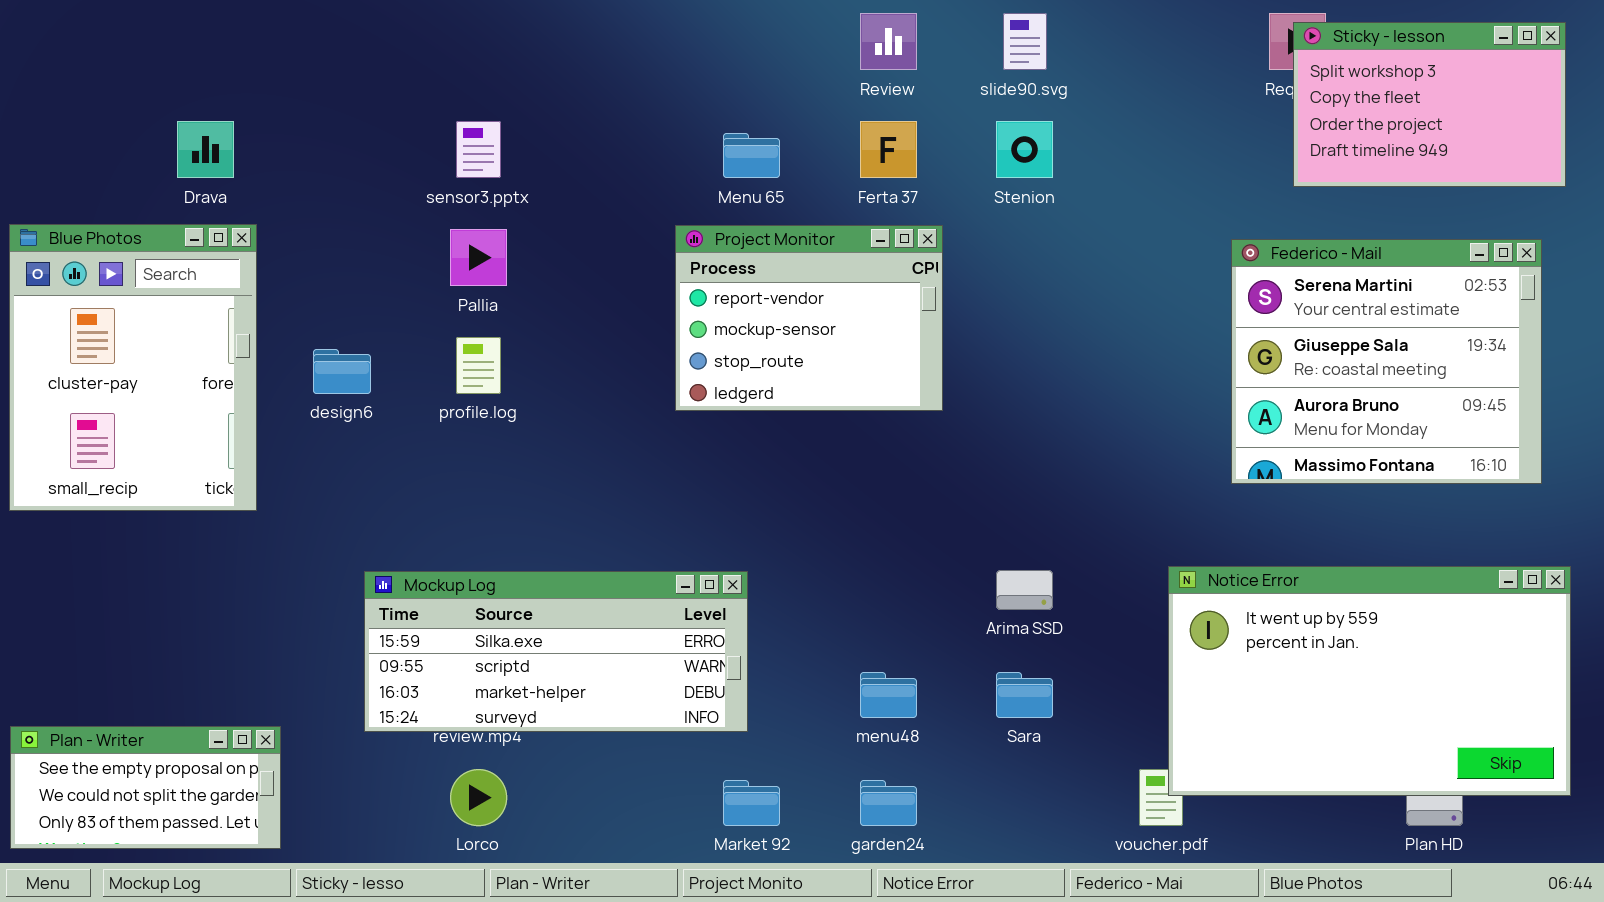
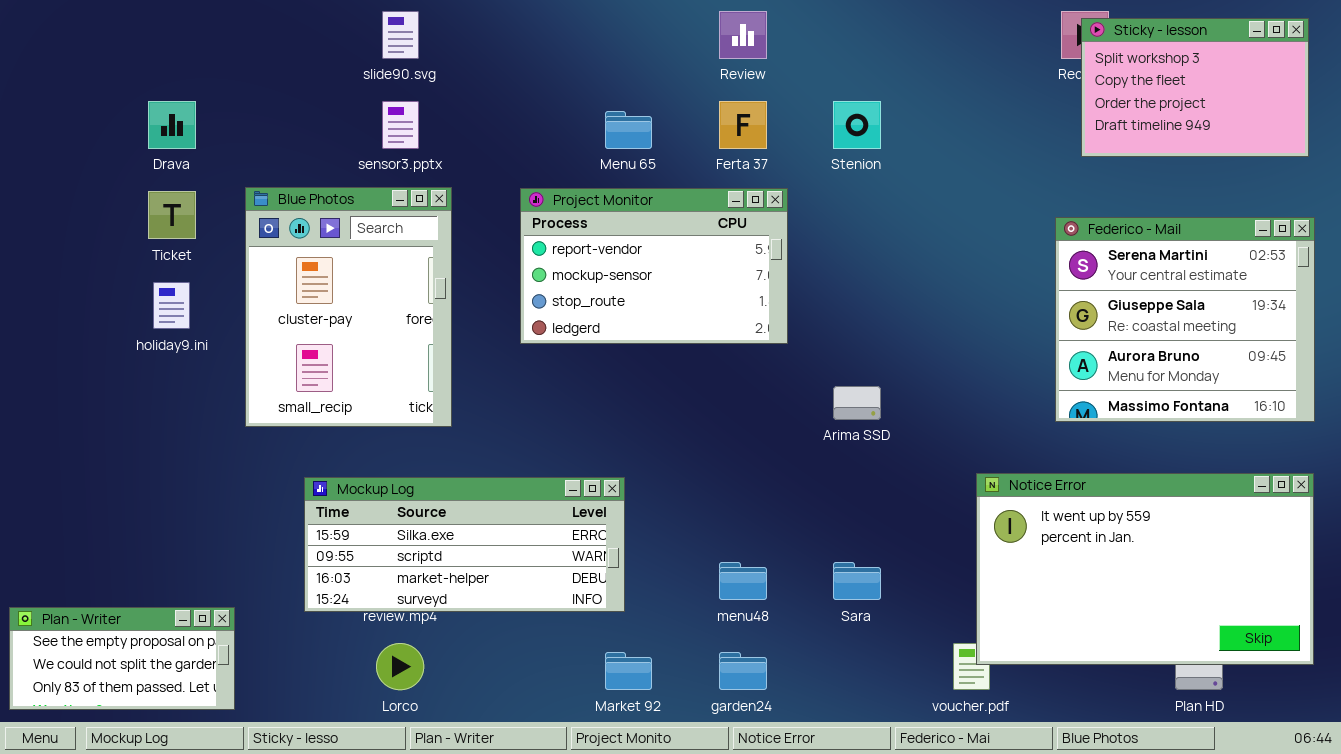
slide90.svg: [1003,13,1047,70] -> [382,11,419,59], moved
Blue Photos: [9,224,257,511] -> [245,187,452,427], moved
Project Monitor: [675,225,943,411] -> [520,188,788,344], resized
Federico - Mail: [1231,239,1542,484] -> [1055,217,1315,422], moved
Arima SSD: [996,570,1053,610] -> [833,386,881,420], moved

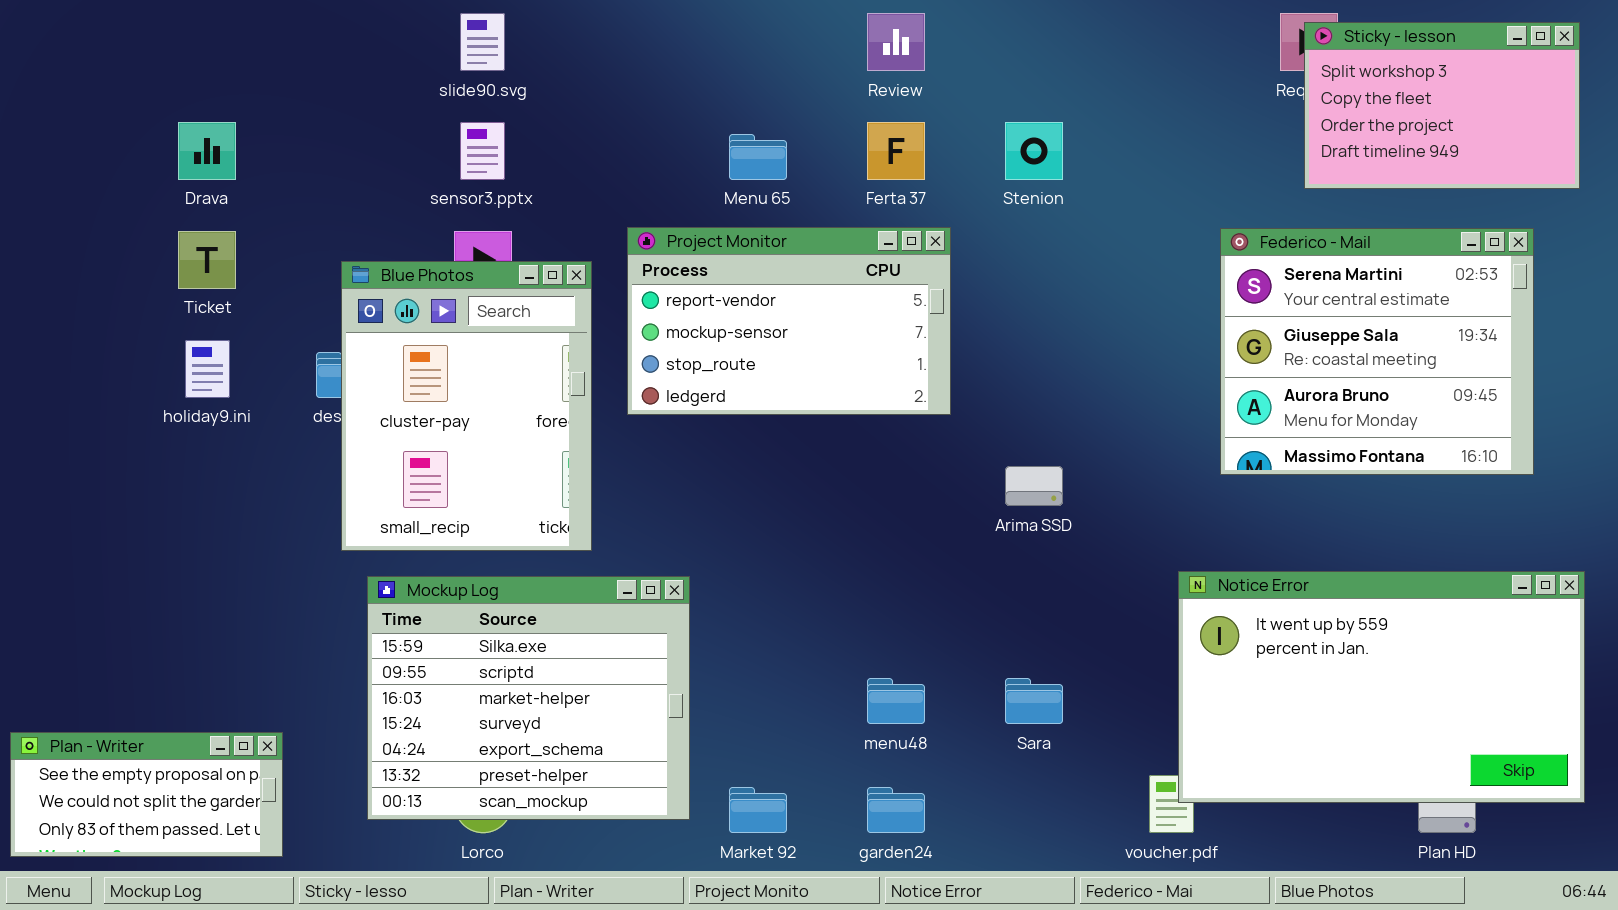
Blue Photos: [245,187,452,427] -> [341,261,592,551], moved
Federico - Mail: [1055,217,1315,422] -> [1220,228,1534,475], moved
Mockup Log: [304,477,625,612] -> [367,576,690,820], resized

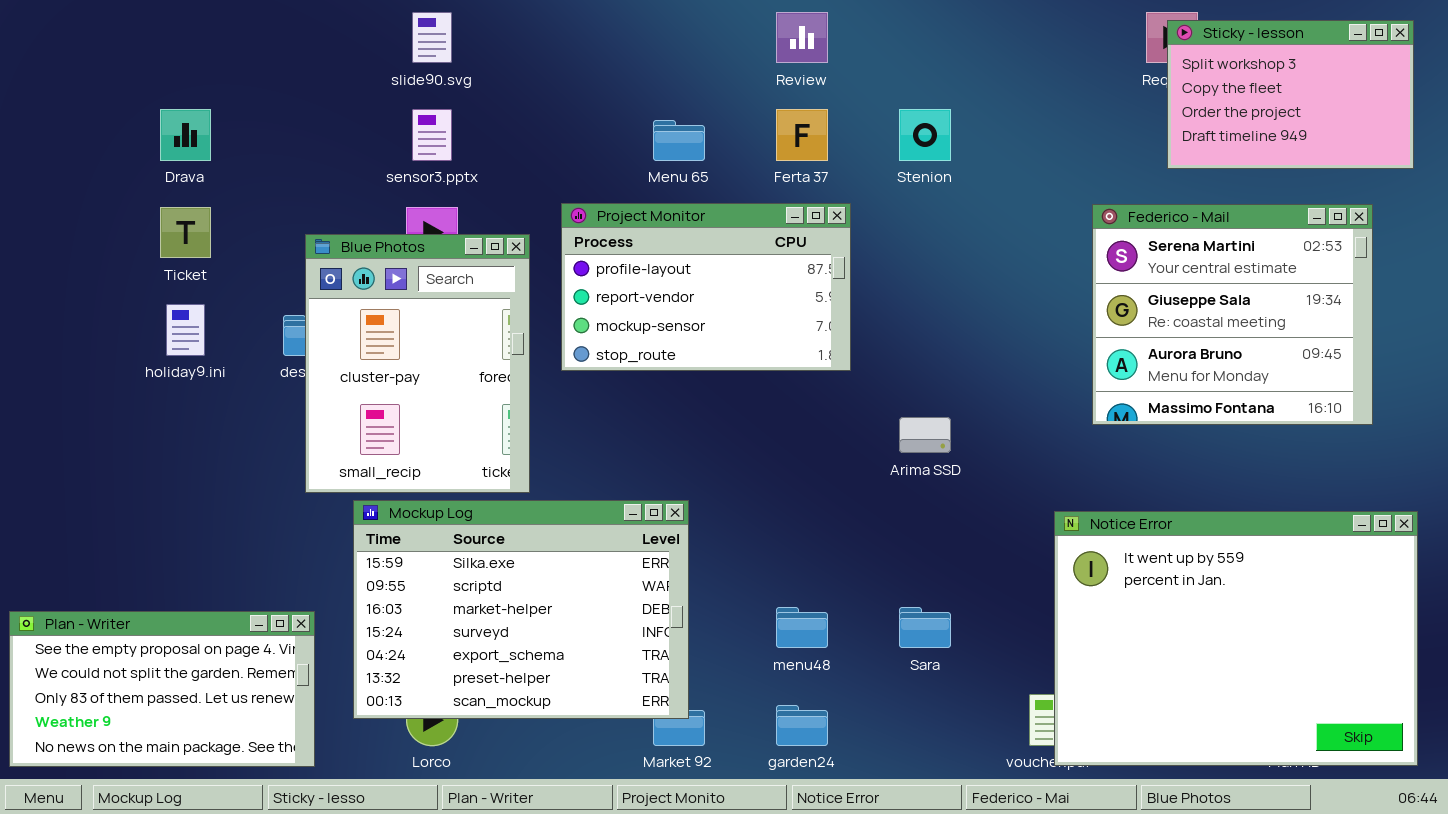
Project Monitor: [627,227,951,415] -> [561,203,851,371], scrolled up 1 row
Notice Error: [1178,571,1585,803] -> [1054,511,1418,766], resized
Mockup Log: [367,576,690,820] -> [353,500,689,719], moved, resized
Plan - Writer: [10,732,283,857] -> [9,611,315,767], resized

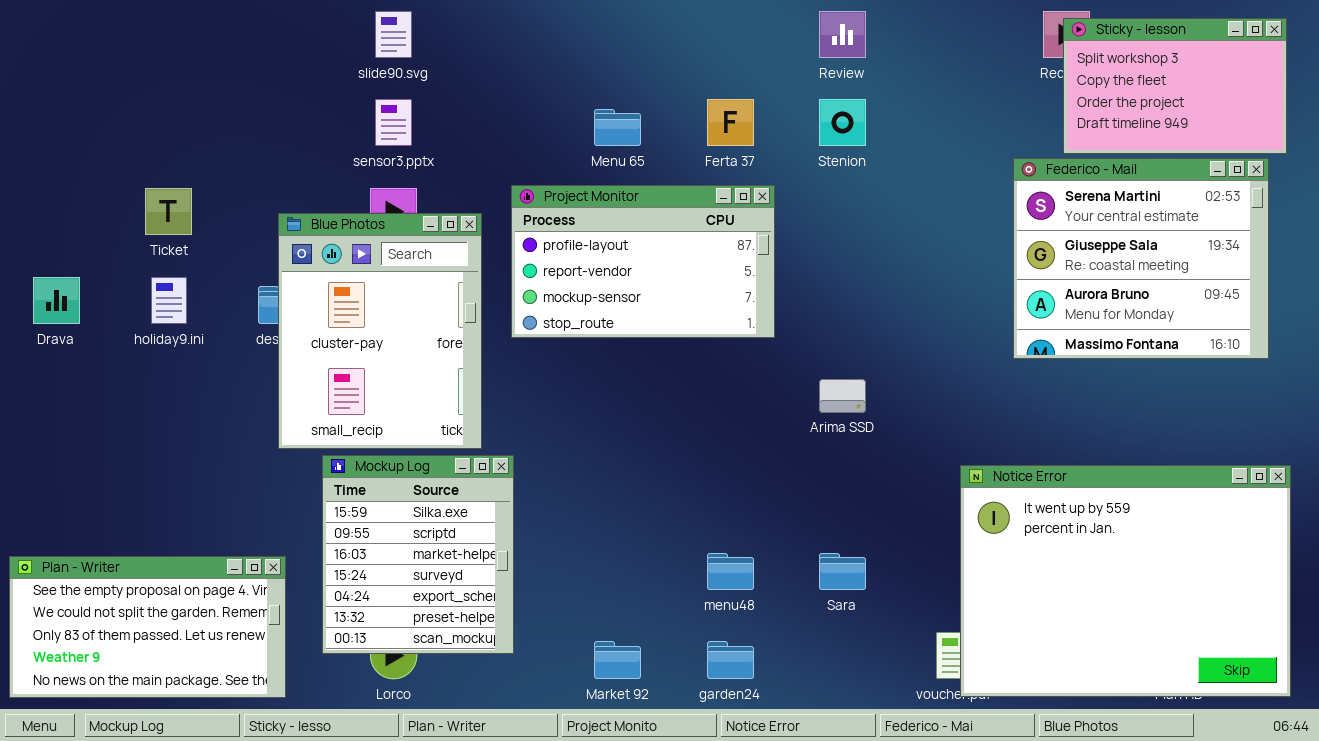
Review: [776,12,828,63] -> [819,11,866,58], moved
Drava: [160,109,211,161] -> [33,277,80,324], moved
Federico - Mail: [1092,204,1373,425] -> [1013,158,1269,359], moved
Mockup Log: [353,500,689,719] -> [322,455,514,654], resized

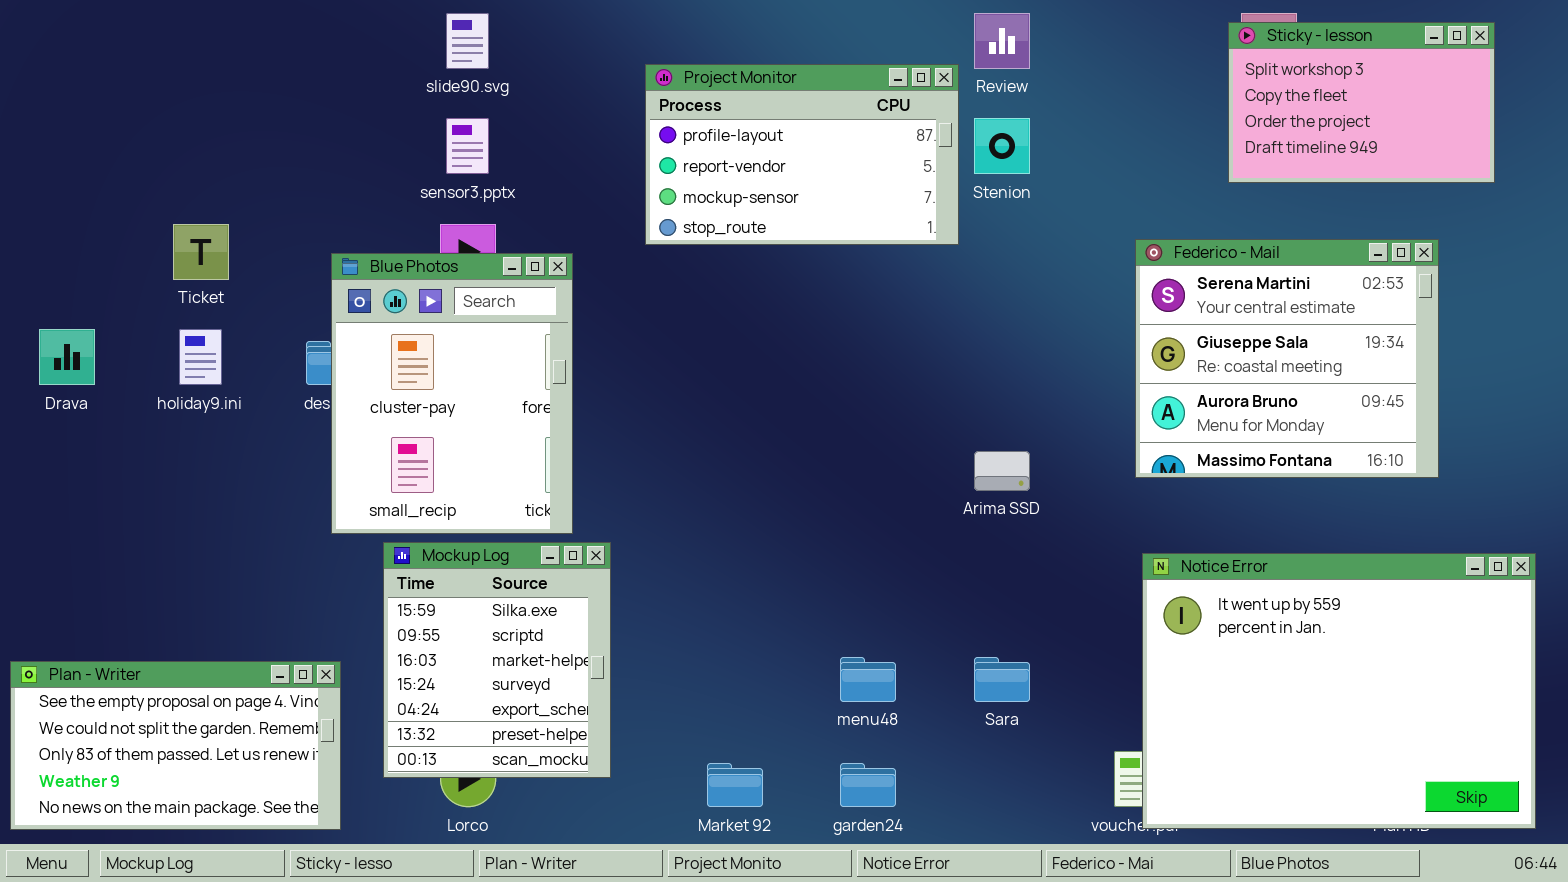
Sticky - lesson: [1063,18,1287,154] -> [1228,22,1495,183], moved
Federico - Mail: [1013,158,1269,359] -> [1135,239,1439,478], moved
Project Monitor: [511,185,775,338] -> [645,64,959,245], moved

